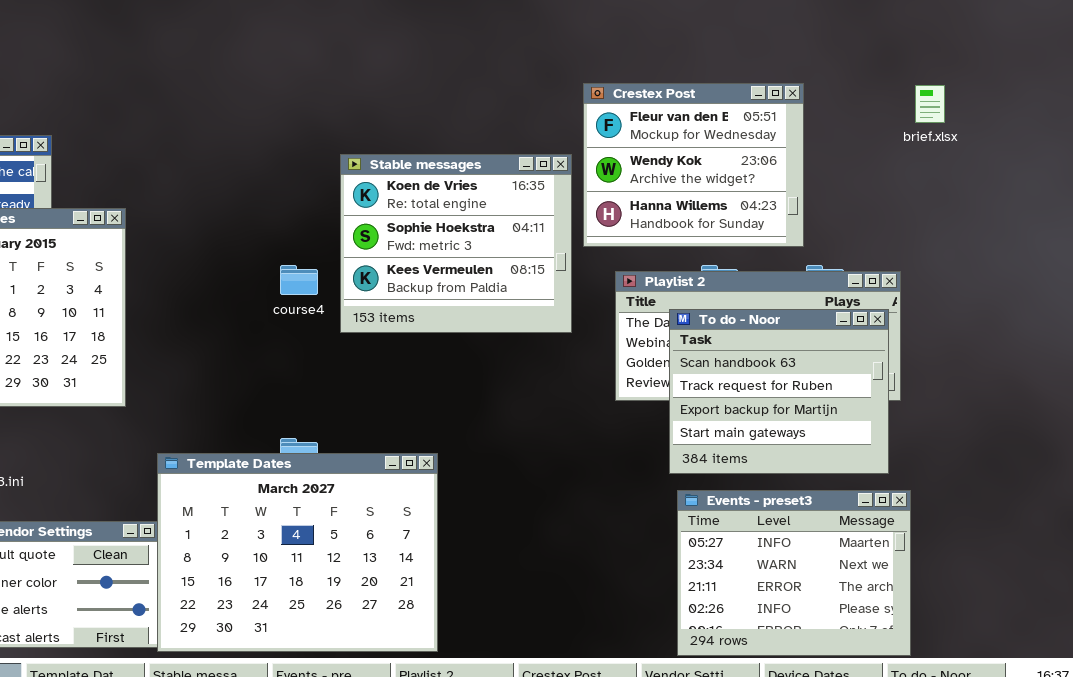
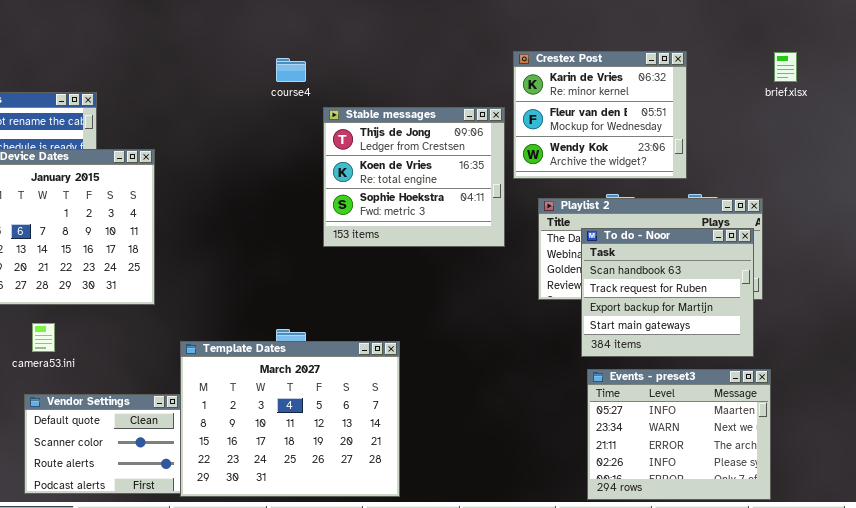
Crestex Post: [583,83,804,247] -> [513,51,687,179], scrolled up 1 row
Stable messages: [340,154,572,333] -> [323,107,505,247], scrolled up 1 row
course4: [280,265,318,295] -> [276,58,306,82], moved

